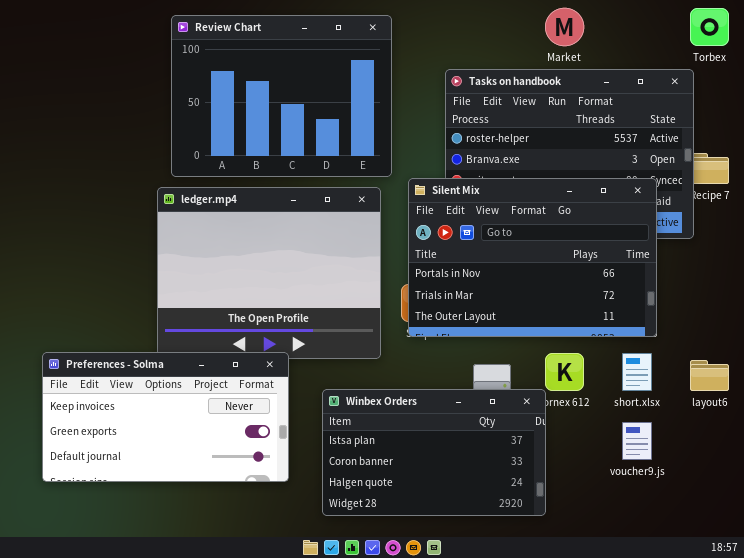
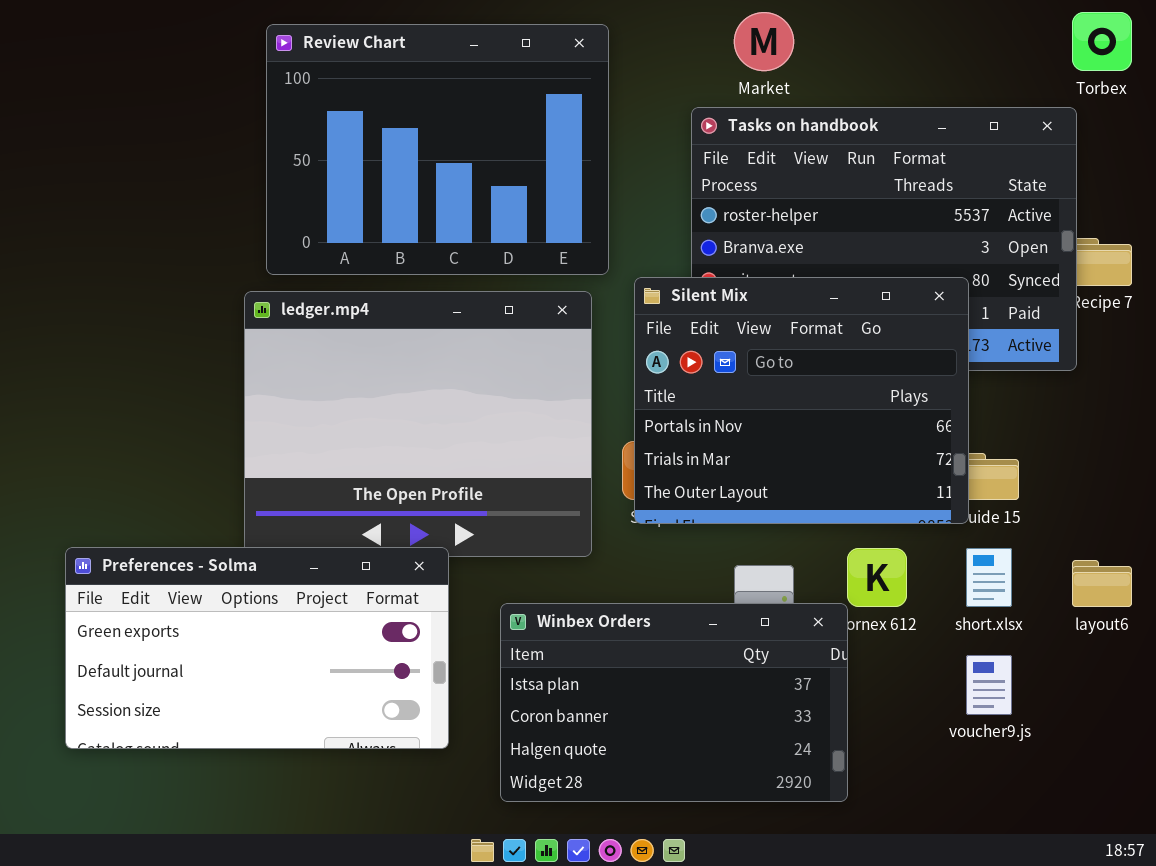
Market: [545,8,584,46] -> [734,12,794,71], moved
Silent Mix: [408,178,657,337] -> [634,277,969,524], resized
Preferences - Solma: [42,352,289,482] -> [65,547,449,749], scrolled down 1 row

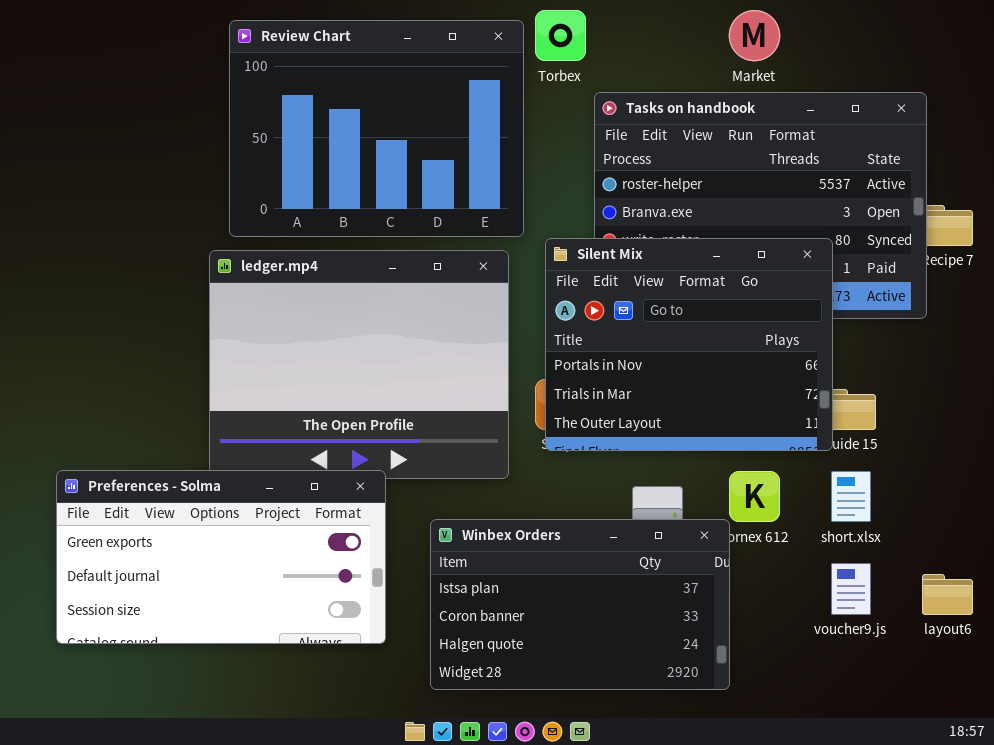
Market: [734,12,794,71] -> [729,10,780,61], moved
Torbex: [1072,12,1132,71] -> [535,10,586,61], moved
layout6: [1072,560,1132,607] -> [922,574,973,615], moved

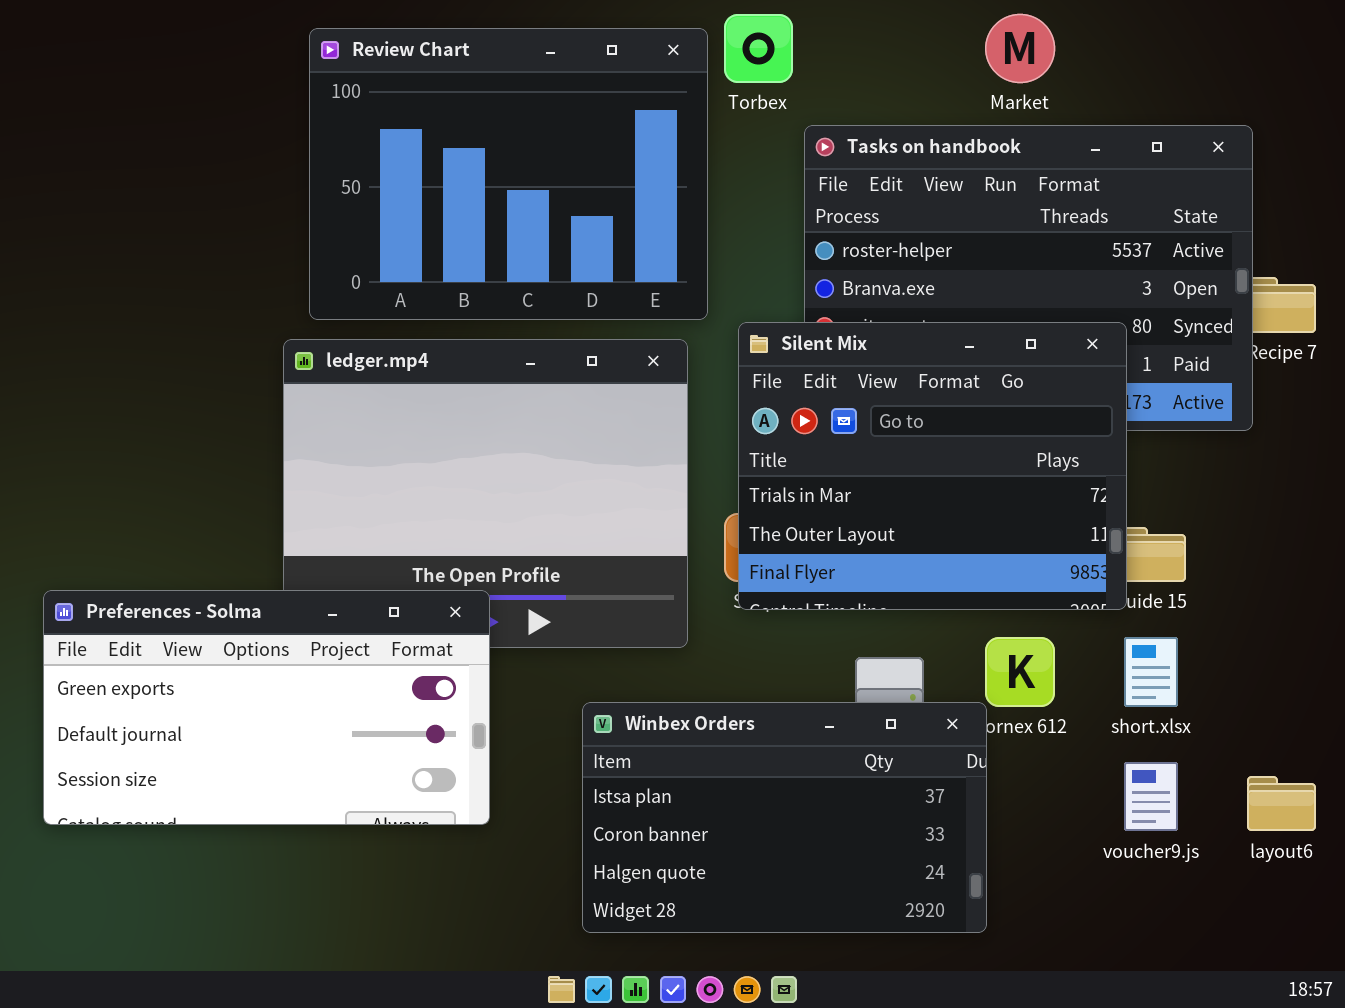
Silent Mix: [545,238,833,451] -> [738,322,1127,610], scrolled down 1 row
Preferences - Solma: [56,470,386,644] -> [43,590,490,825], moved

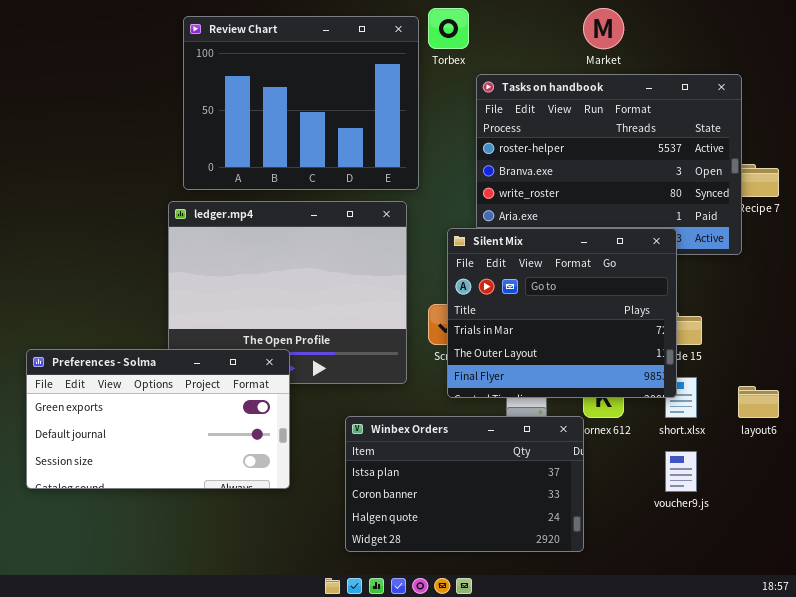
Silent Mix: [738,322,1127,610] -> [447,228,677,398], moved
layout6: [1247,776,1316,831] -> [738,386,779,418], moved

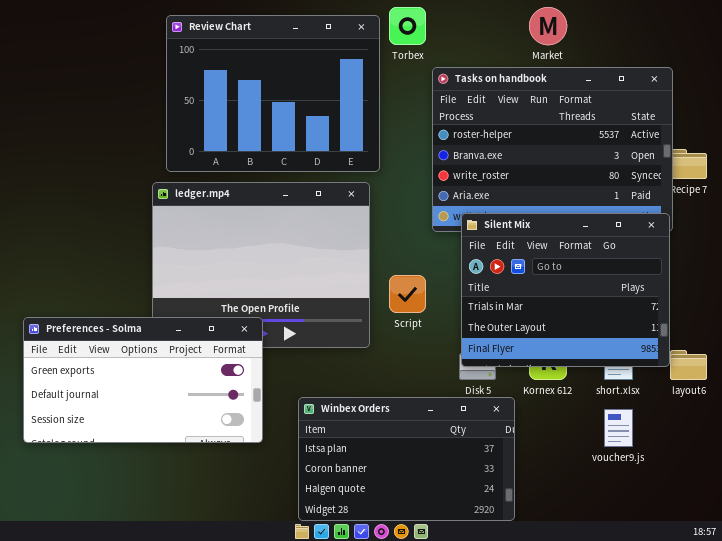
Silent Mix: [447,228,677,398] -> [461,213,670,367], moved
Winbex Orders: [345,416,584,552] -> [298,397,515,521], moved

